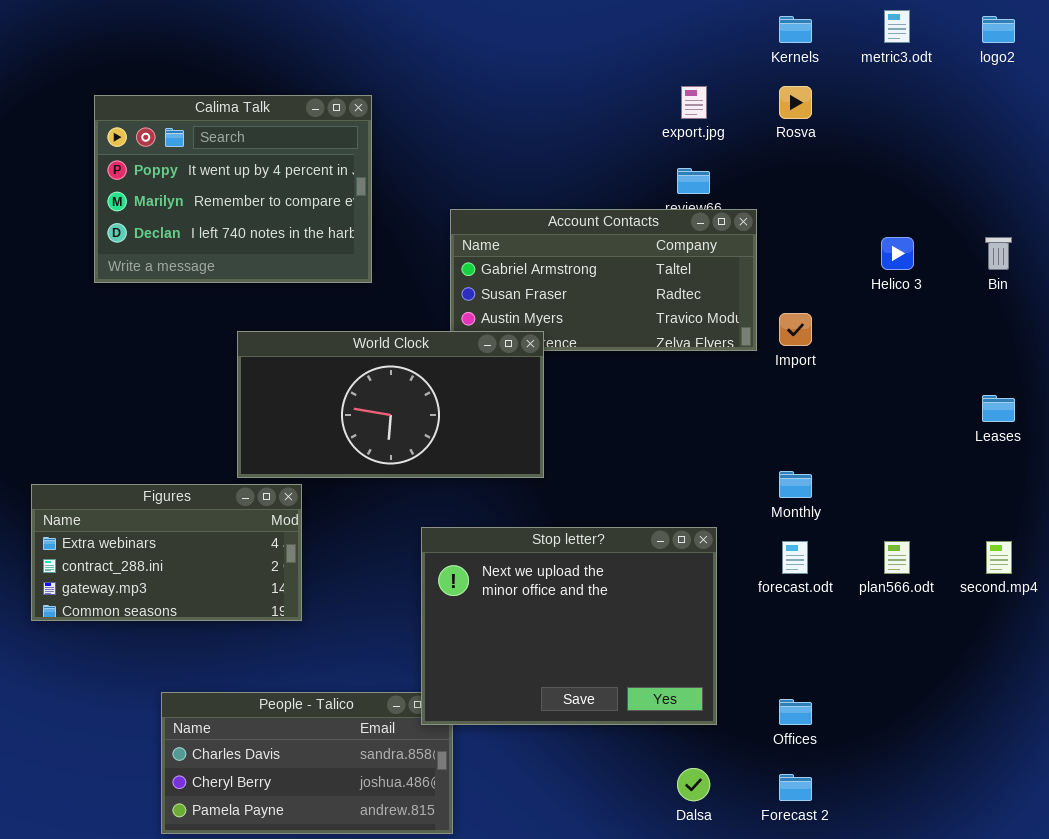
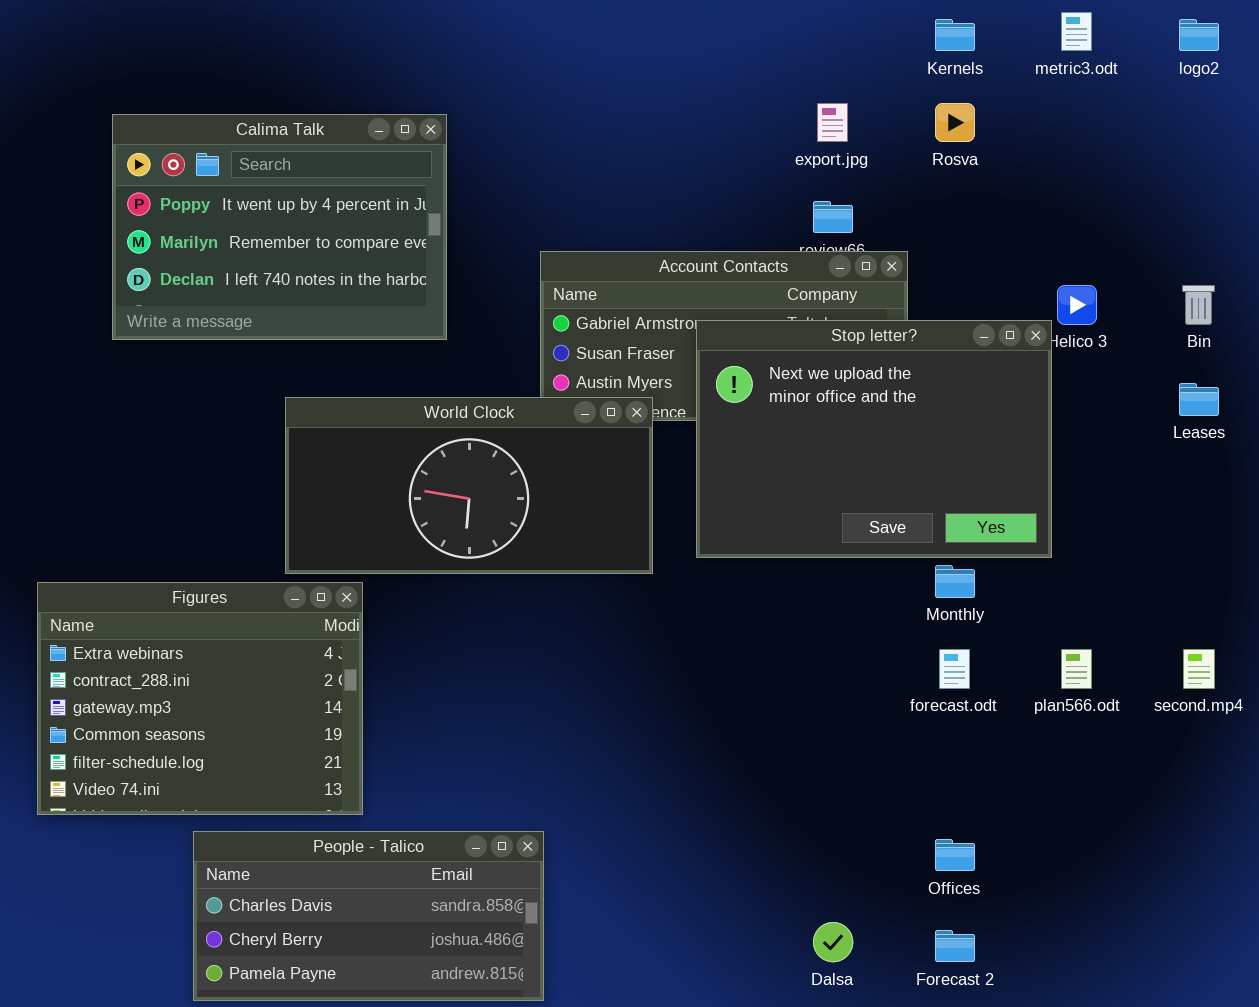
Leases: [982,395,1015,422] -> [1179,383,1219,416], moved
Figures: [31,484,302,621] -> [37,582,363,815], resized
Stop letter?: [421,527,717,725] -> [696,320,1052,558], moved

